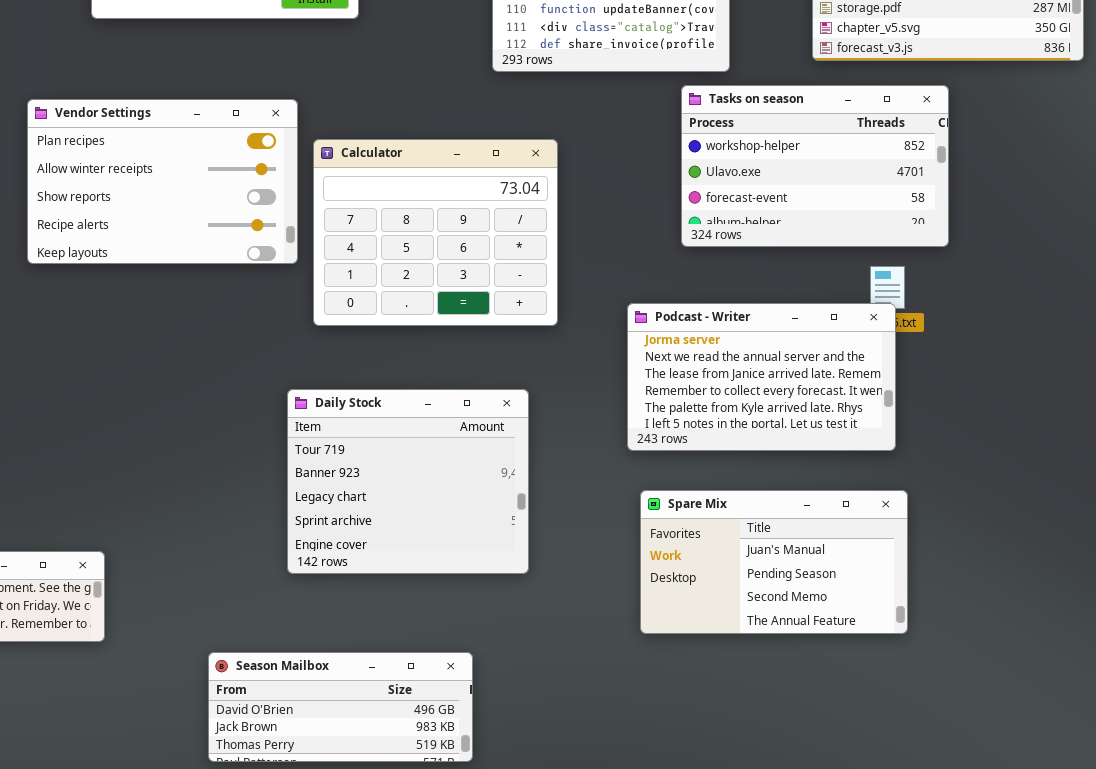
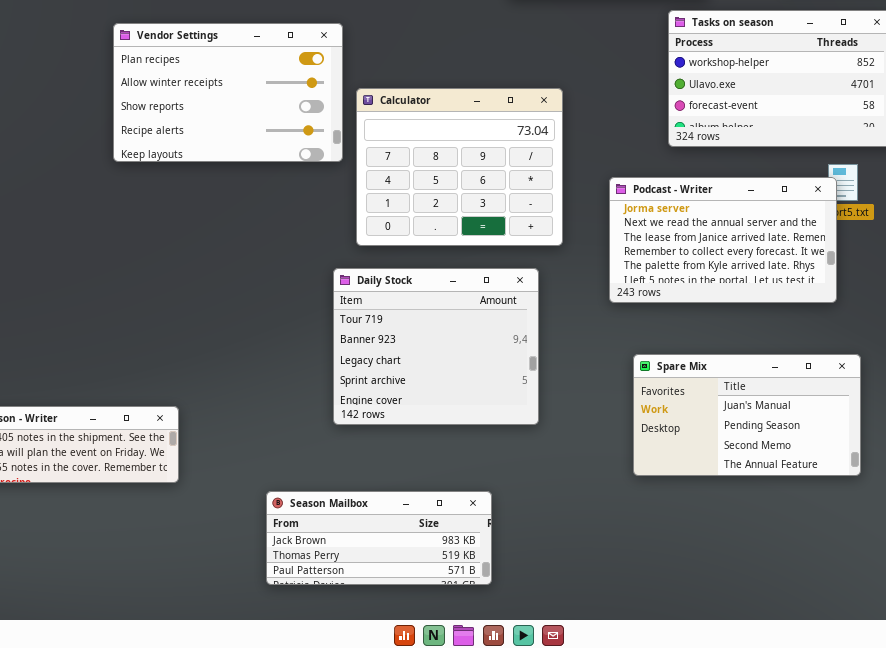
Calculator: [313,139,558,326] -> [356,88,563,246], moved
Podcast - Writer: [627,303,896,451] -> [609,177,837,303], moved
Season Mailbox: [208,652,473,762] -> [266,491,492,585], scrolled down 1 row

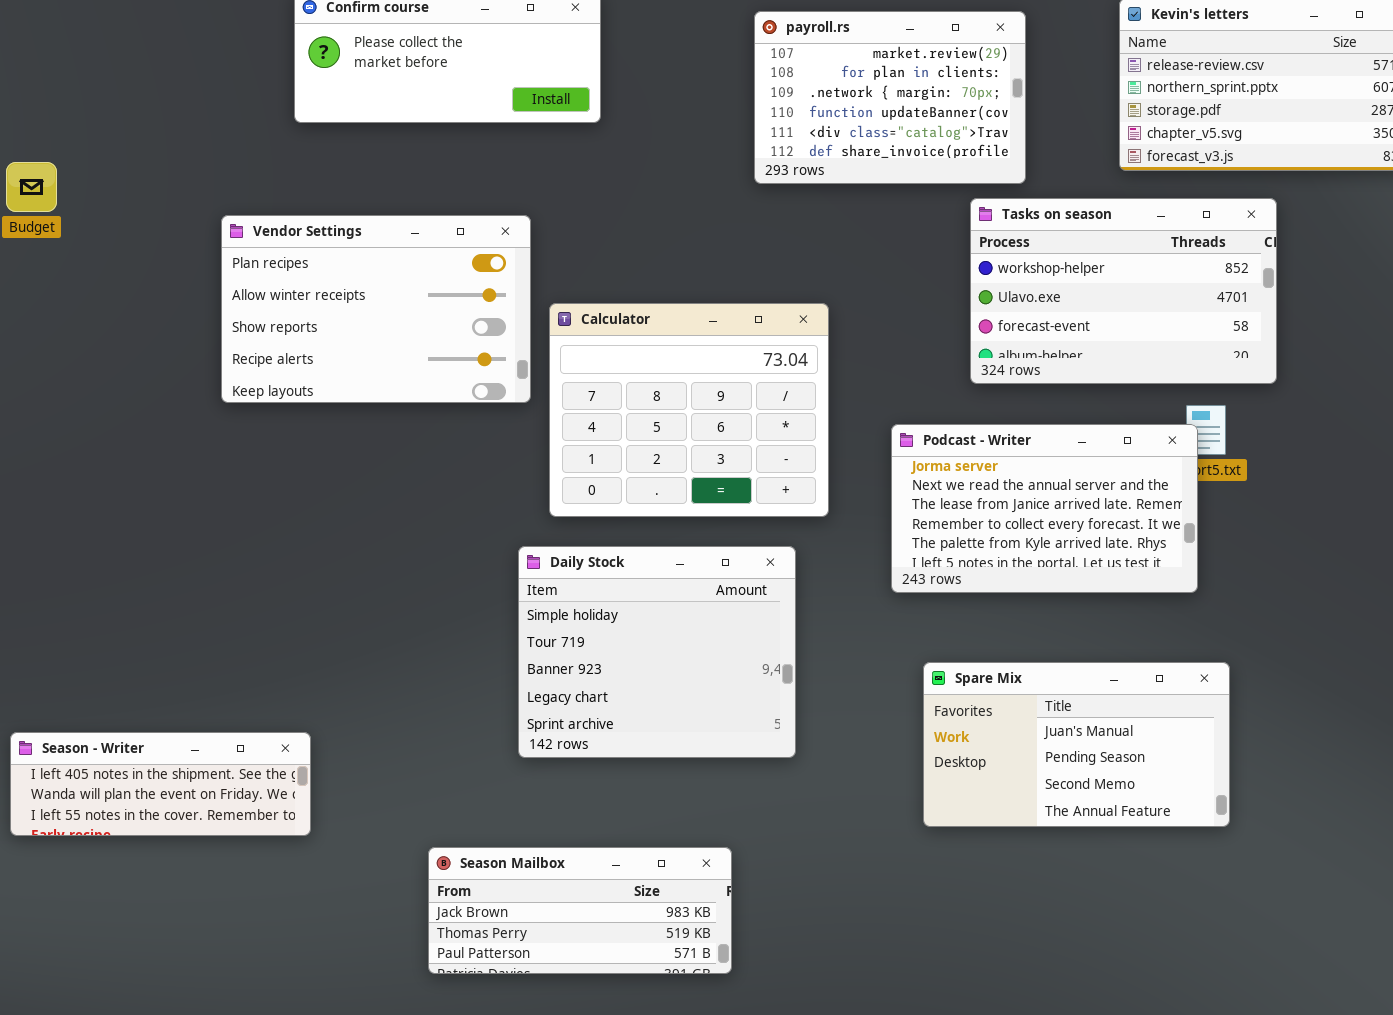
Daily Stock: [333,268,539,425] -> [518,546,796,758], scrolled up 1 row

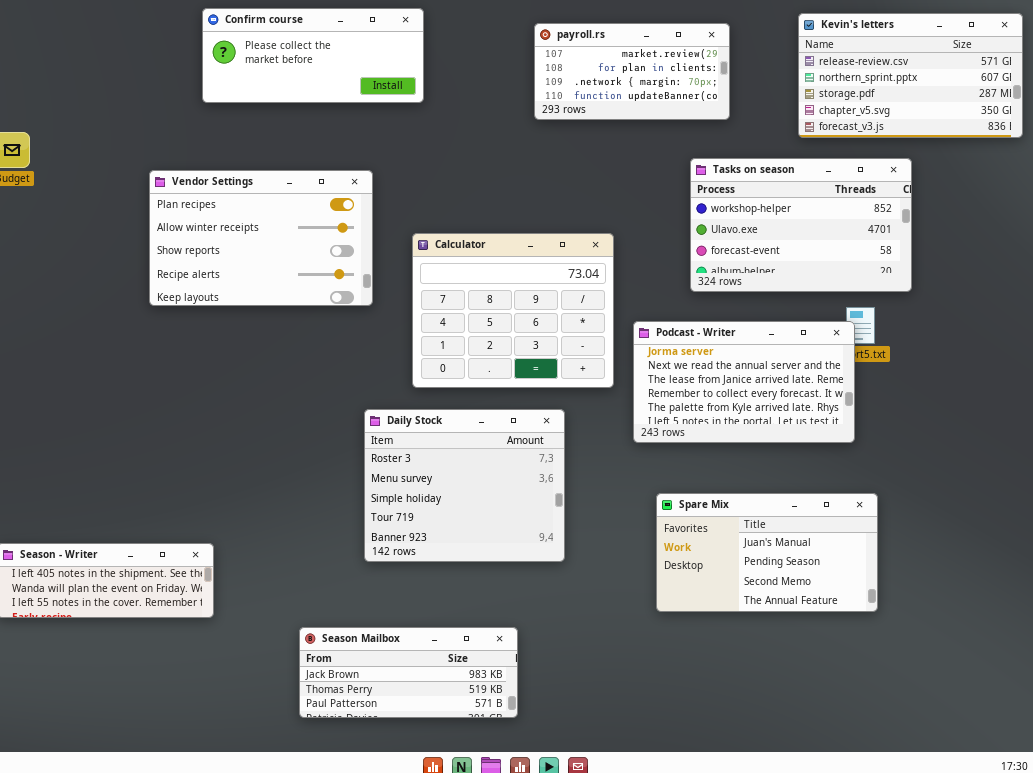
payroll.rs: [754,11,1026,184] -> [534,23,730,120], resized
Calculator: [549,303,829,517] -> [412,233,614,388], moved
Daily Stock: [518,546,796,758] -> [364,409,565,562], scrolled up 2 rows

